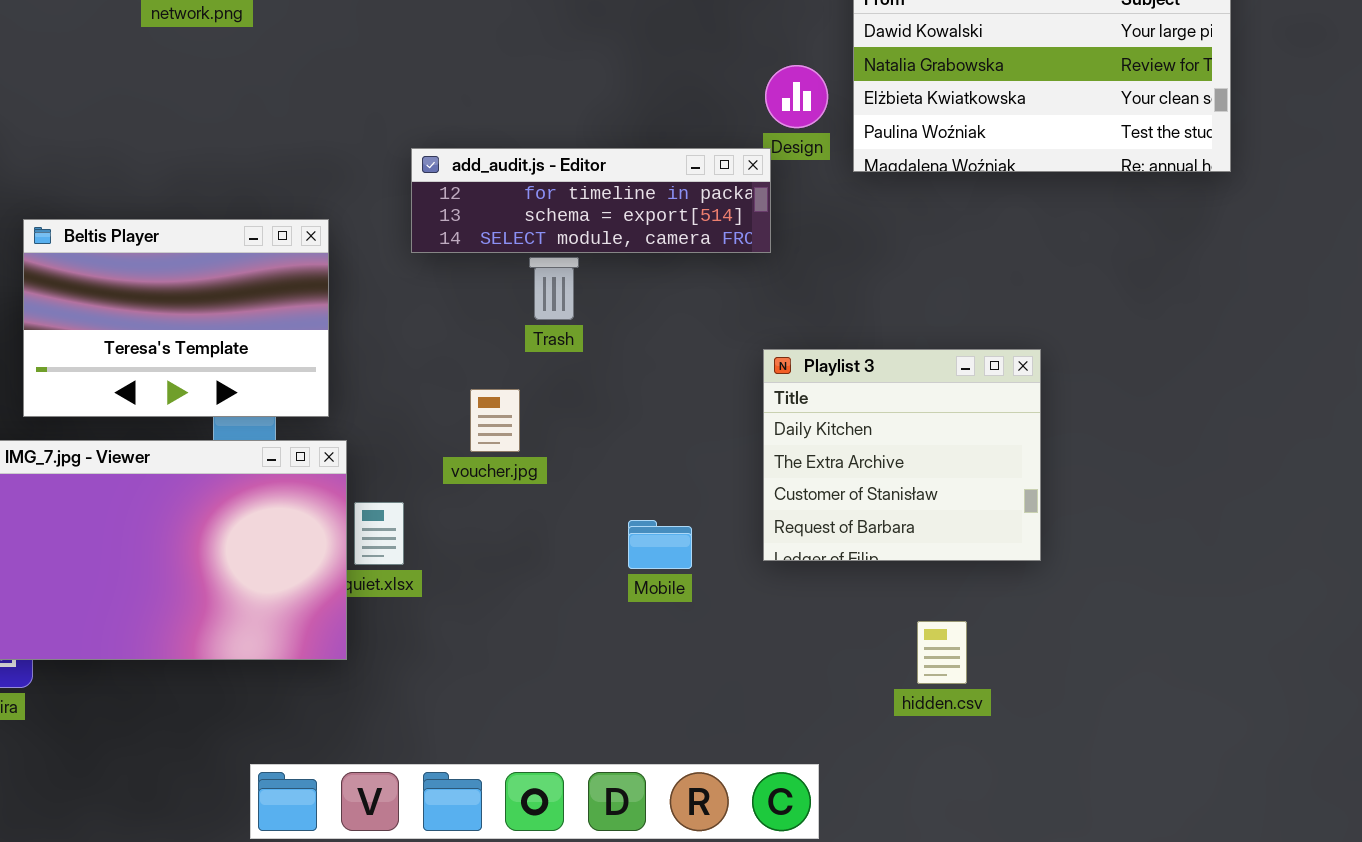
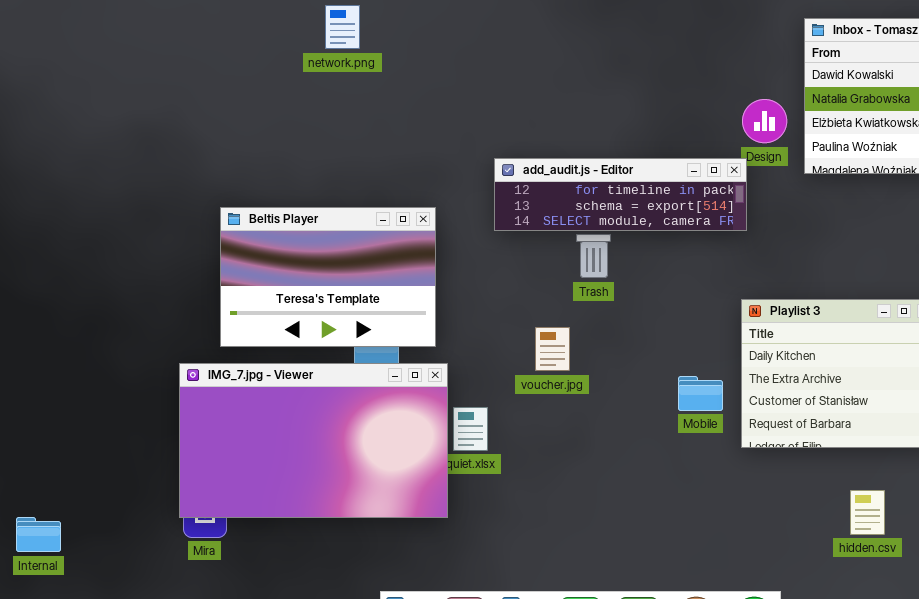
Mobile: [628,520,692,569] -> [678,376,723,411], moved

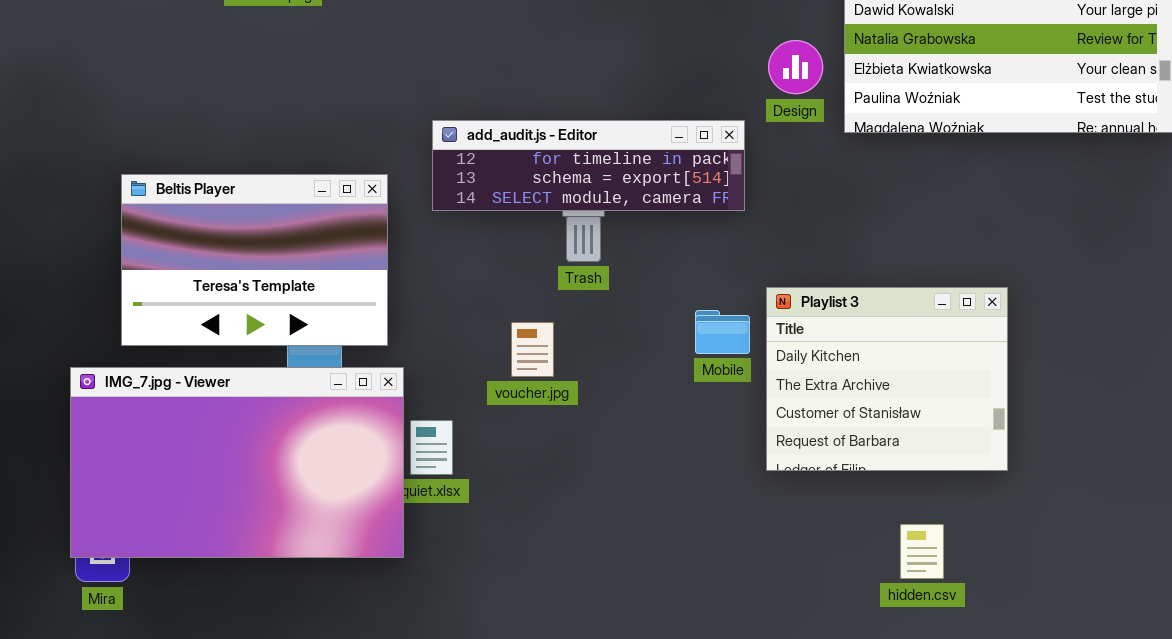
add_audit.js - Editor: [494,158,747,231] -> [432,120,745,211], moved
Mobile: [678,376,723,411] -> [695,310,750,354], moved

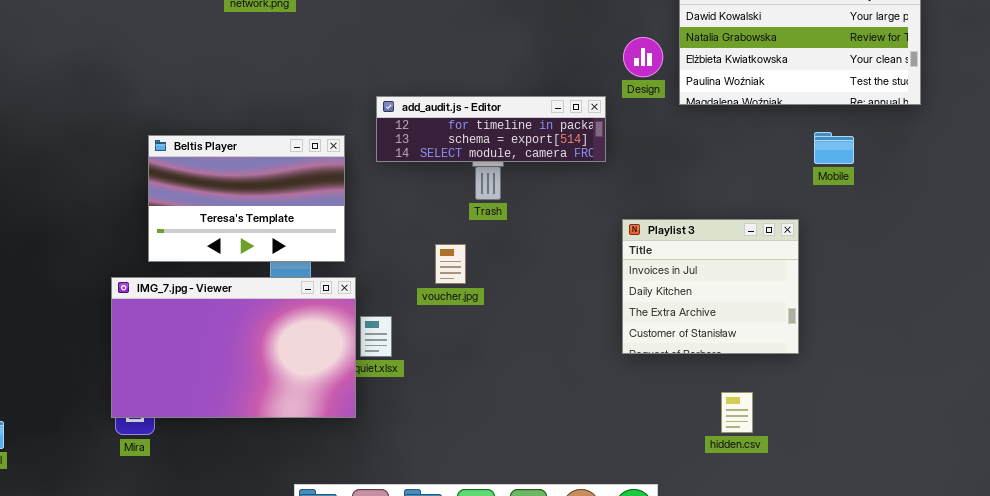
Playlist 3: [766,287,1008,471] -> [622,219,799,354], scrolled up 1 row
Mobile: [695,310,750,354] -> [814,132,854,164], moved

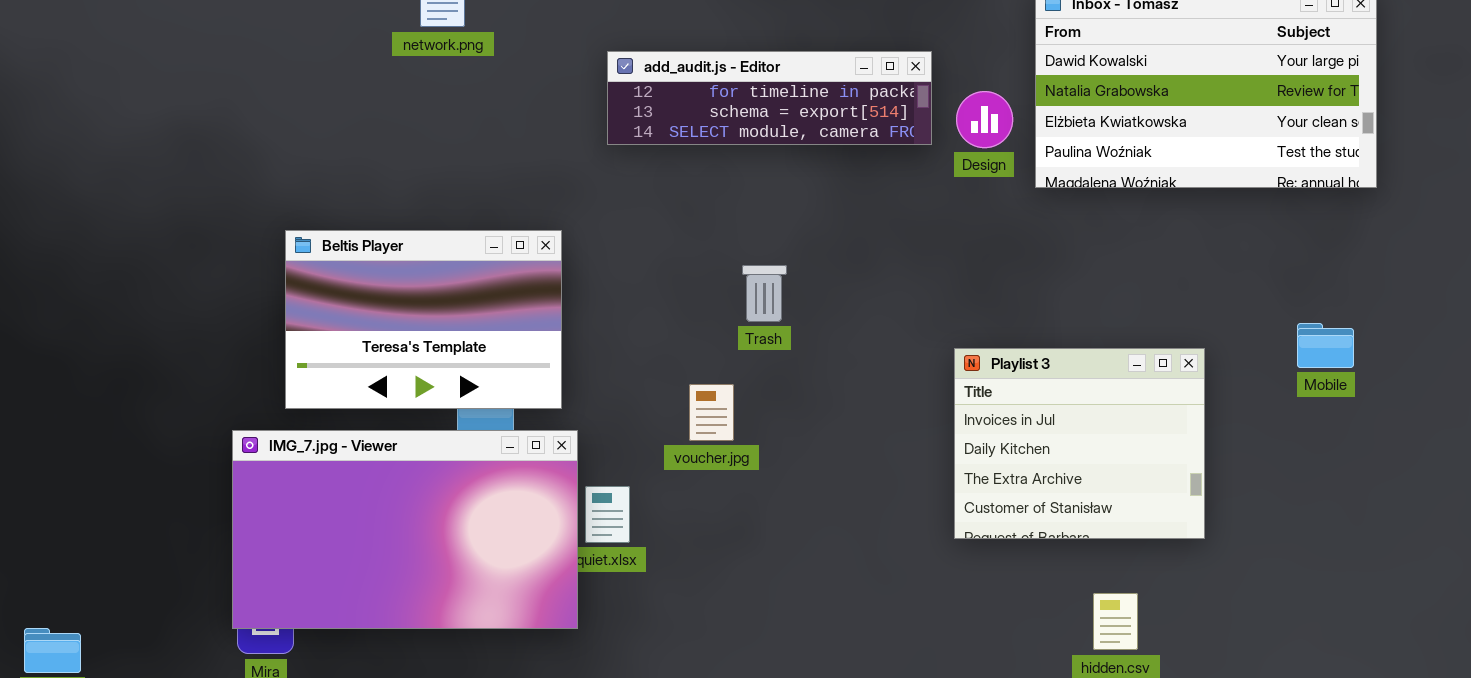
add_audit.js - Editor: [376,96,606,162] -> [607,51,932,145], moved
Mobile: [814,132,854,164] -> [1297,323,1354,368], moved

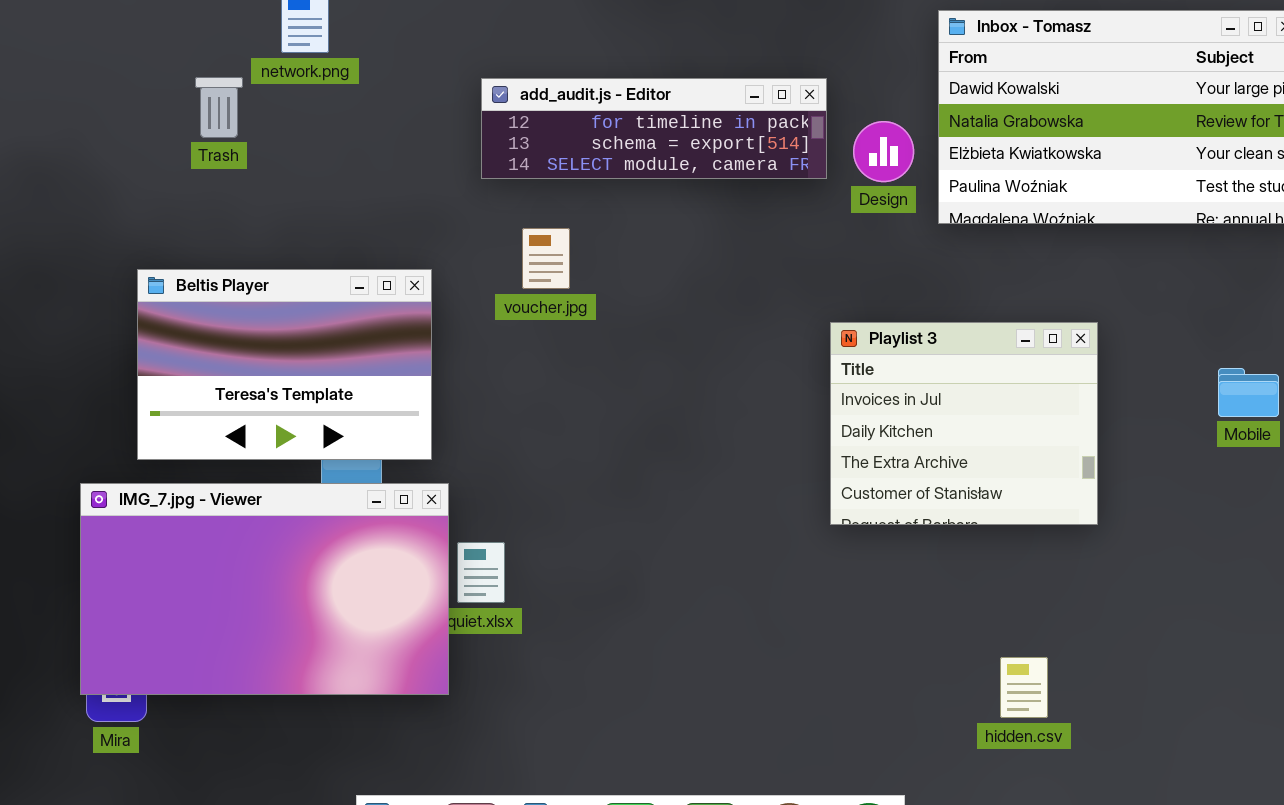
Trash: [742,265,787,322] -> [195,77,243,138], moved
Playlist 3: [954,348,1205,539] -> [830,322,1098,525], moved
voucher.jpg: [689,384,734,441] -> [522,228,570,289], moved

